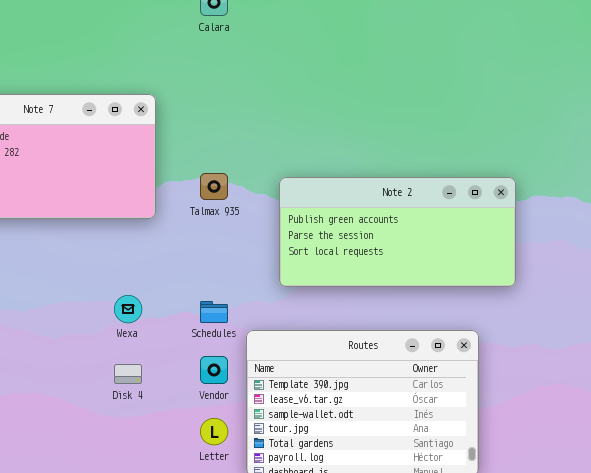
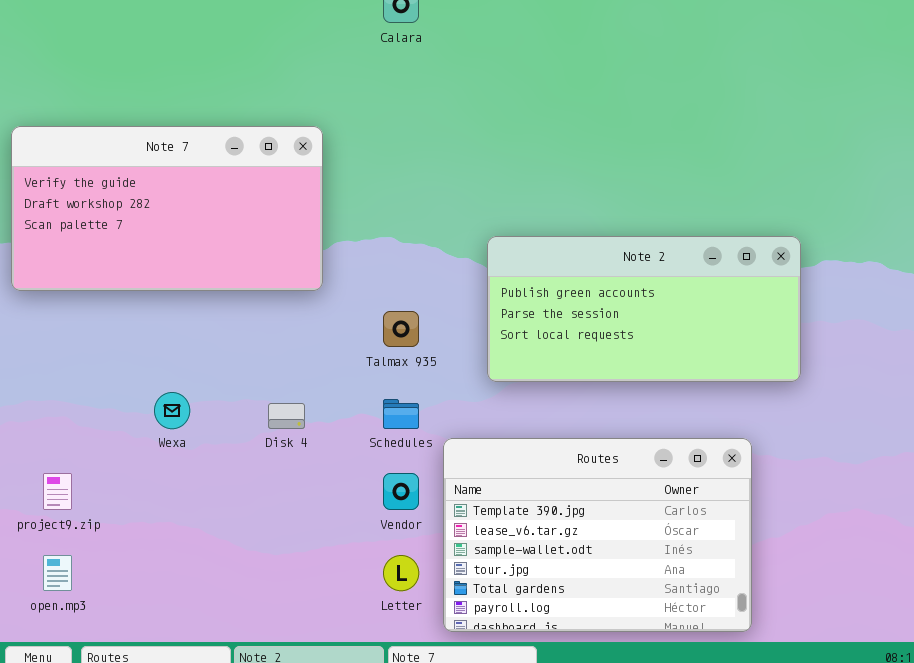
Talmax 935: [200,173,228,200] -> [383,311,419,347], moved
Wexa: [114,295,142,323] -> [154,392,190,429], moved
Disk 4: [114,364,142,384] -> [268,403,305,429], moved

